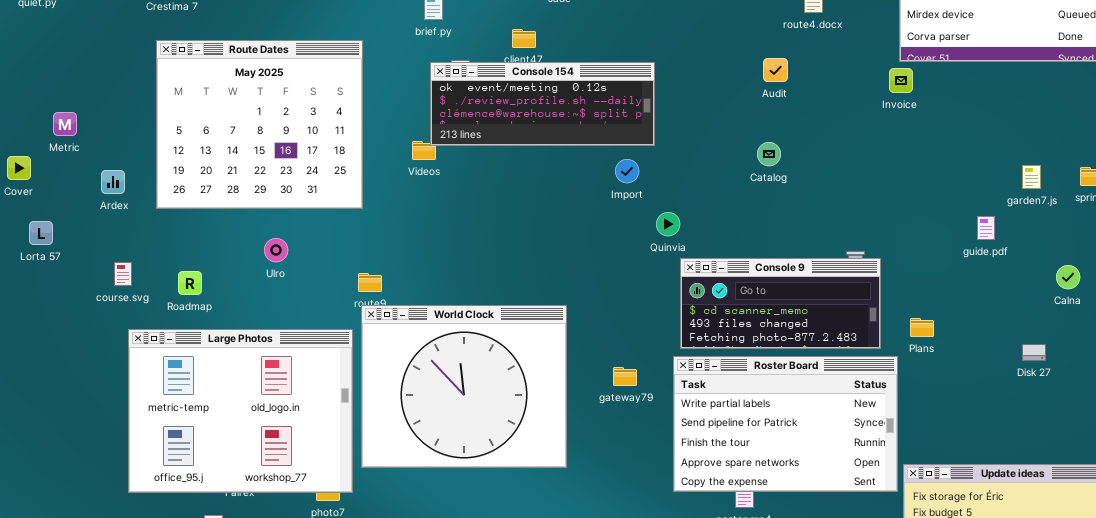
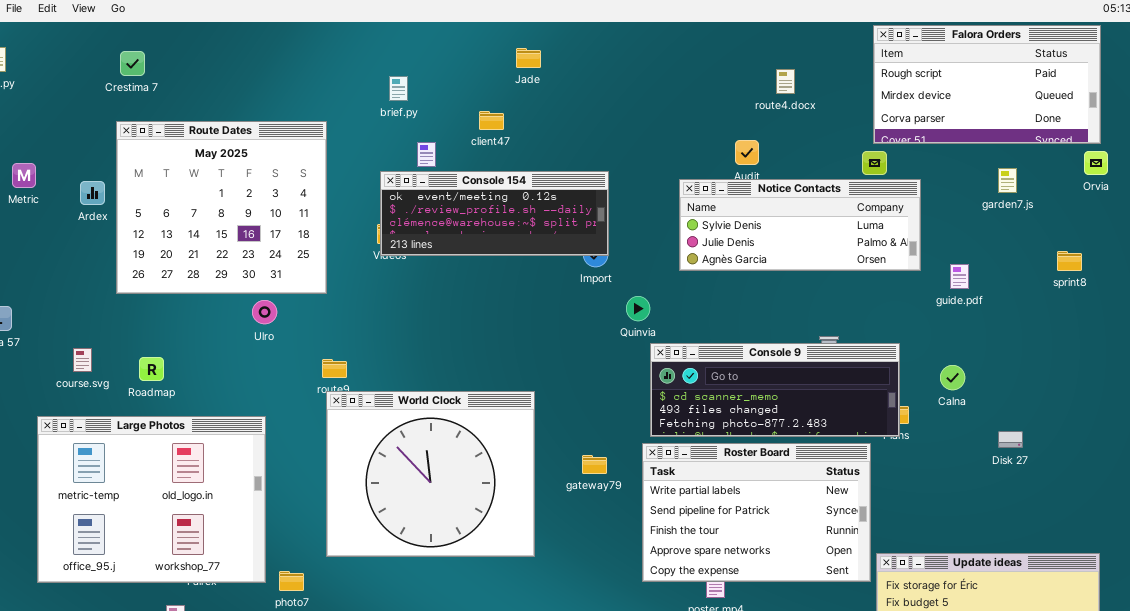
Console 154: [430,62,655,146] -> [380,171,609,256], moved
Notice Contacts: none -> [679,179,921,271], opened
Metric: [53,112,77,136] -> [12,163,36,188], moved
garden7.js: [1022,165,1041,189] -> [998,168,1017,193], moved
Ardex: [101,170,125,194] -> [80,181,105,205], moved
guide.pdf: [977,216,995,240] -> [950,264,969,289], moved
Ulro: [264,238,288,262] -> [252,300,277,324], moved
Console 9: [680,258,881,349] -> [650,343,900,437], resized
Calna: [1056,265,1080,289] -> [940,365,965,390], moved
Large Photos: [128,329,353,493] -> [37,416,266,583], moved

